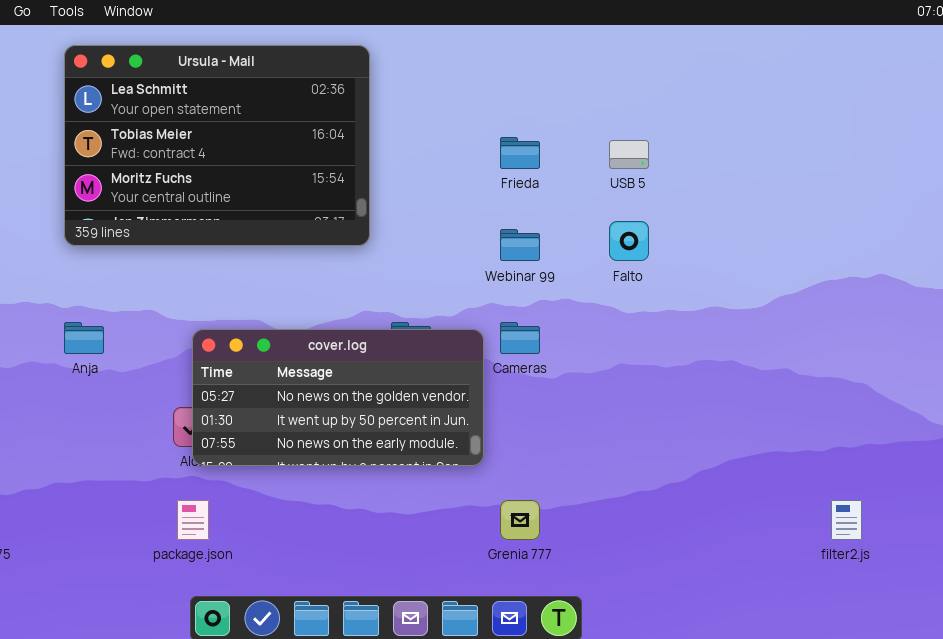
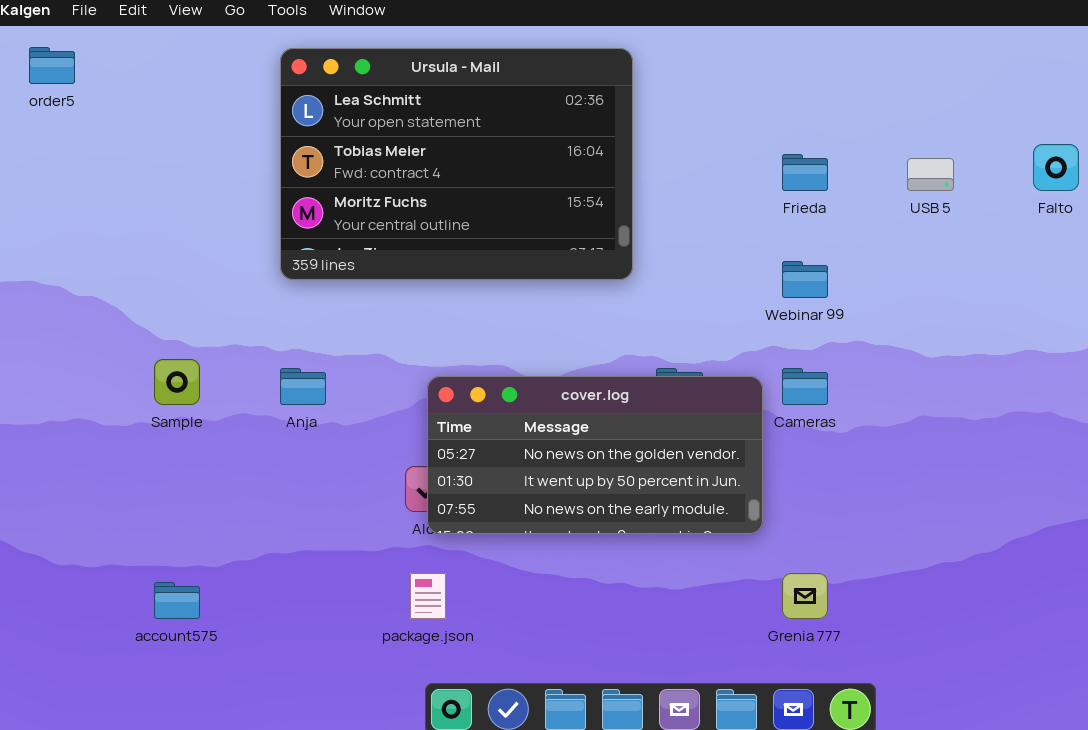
Falto: [609,221,649,261] -> [1033,144,1079,191], moved

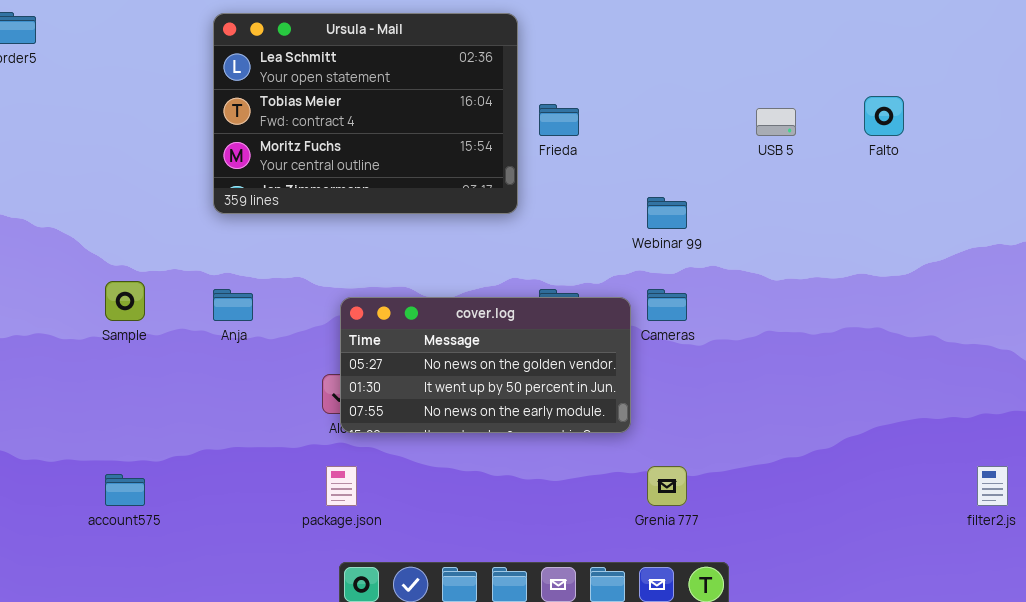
Frieda: [782,154,828,191] -> [539,104,579,136], moved

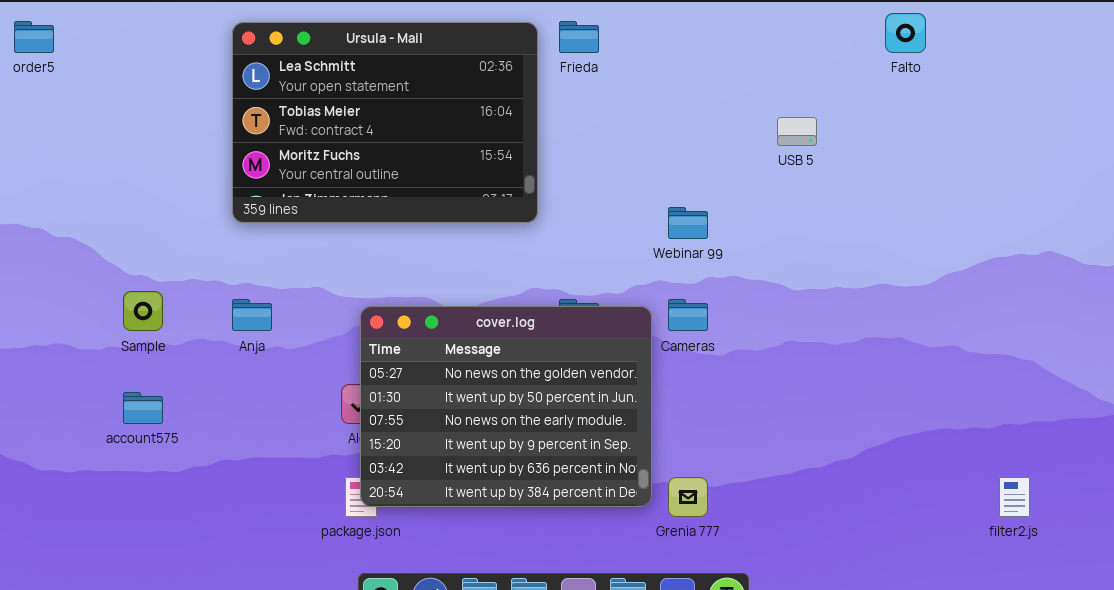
Falto: [864,96,904,136] -> [885,13,926,53], moved
Frieda: [539,104,579,136] -> [559,21,599,53], moved
cover.log: [340,297,631,433] -> [360,306,652,507], resized
account575: [105,474,145,506] -> [123,392,163,424], moved

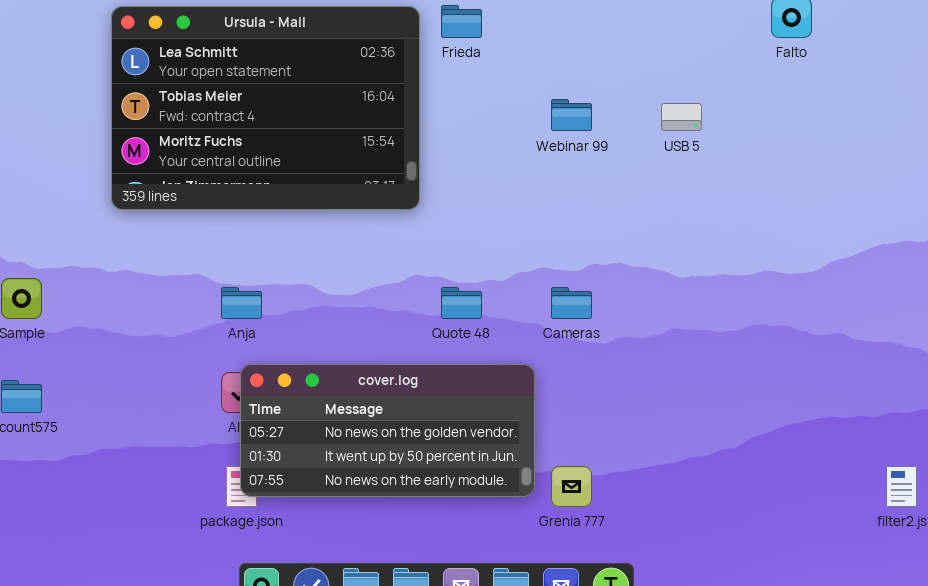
Webinar 99: [668,207,708,239] -> [551,99,592,131], moved
Anja: [232,299,272,331] -> [221,287,262,319], moved
cover.log: [360,306,652,507] -> [240,364,535,497], resized

